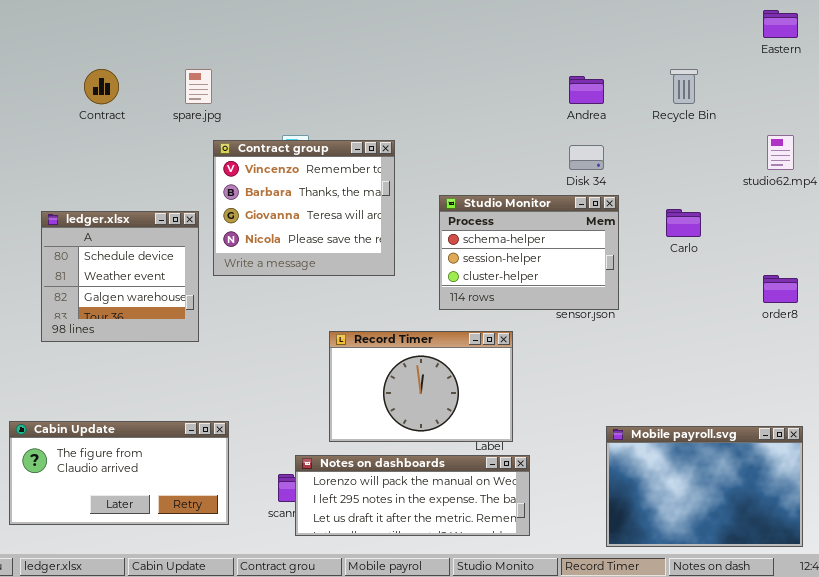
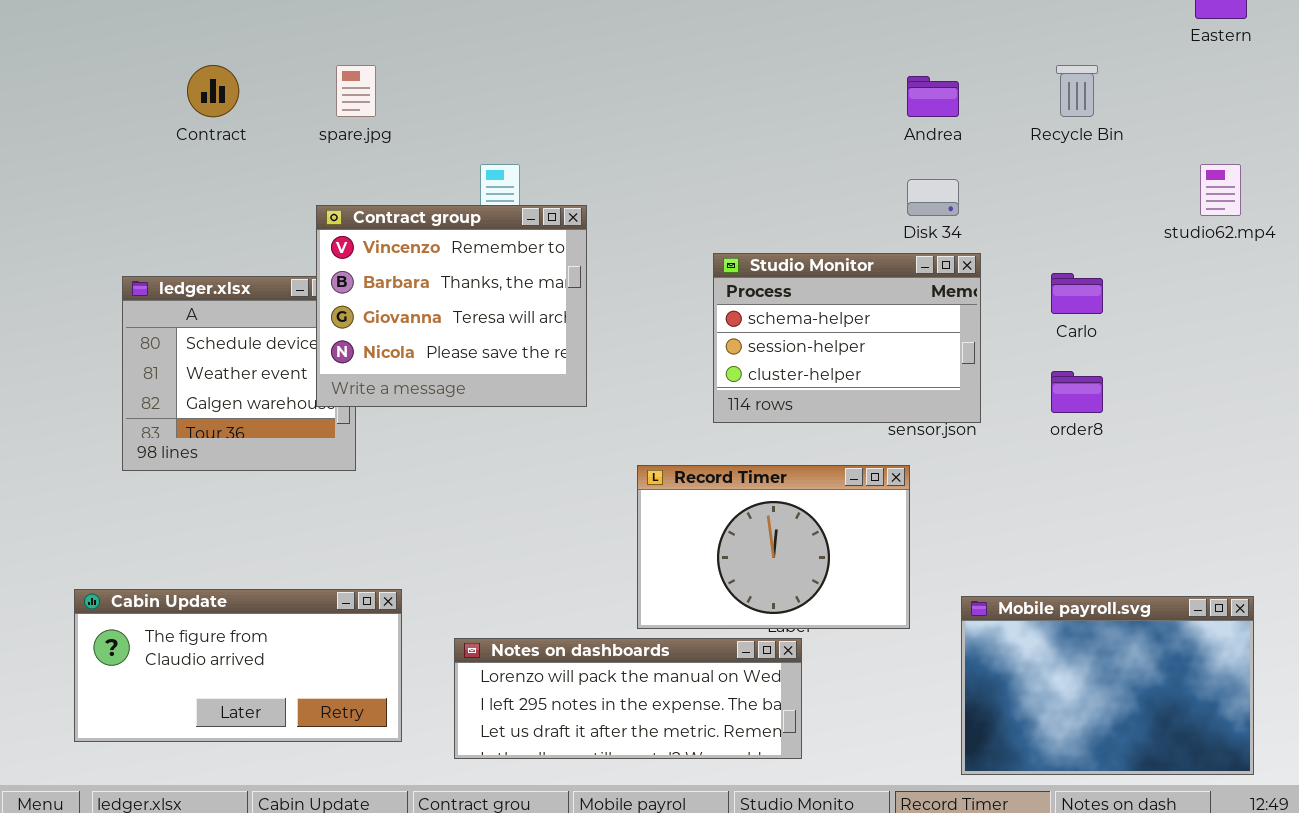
Contract group: [213,140,395,276] -> [316,205,587,407], moved
order8: [763,275,798,303] -> [1051,371,1103,413], moved
Record Timer: [329,331,513,442] -> [637,465,910,629], moved
Notes on dashboards: [295,455,530,536] -> [454,638,802,759], moved

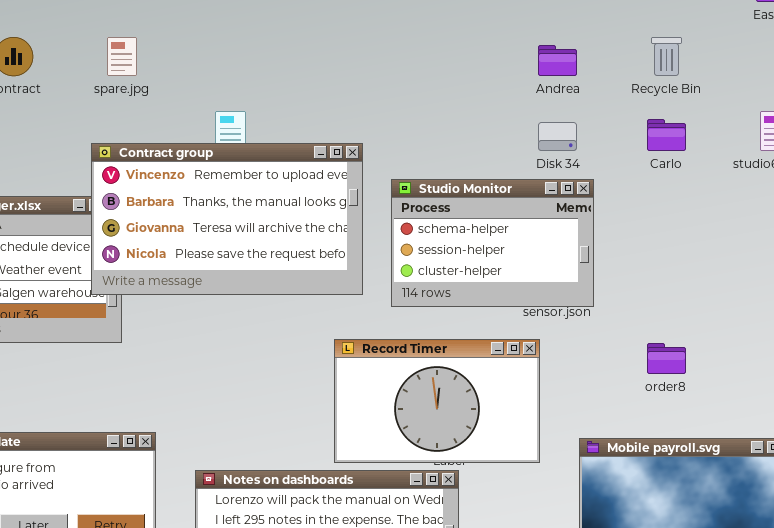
Contract group: [316,205,587,407] -> [91,143,363,295], resized
Carlo: [1051,273,1103,314] -> [647,119,686,151], moved
order8: [1051,371,1103,413] -> [647,343,686,374], moved

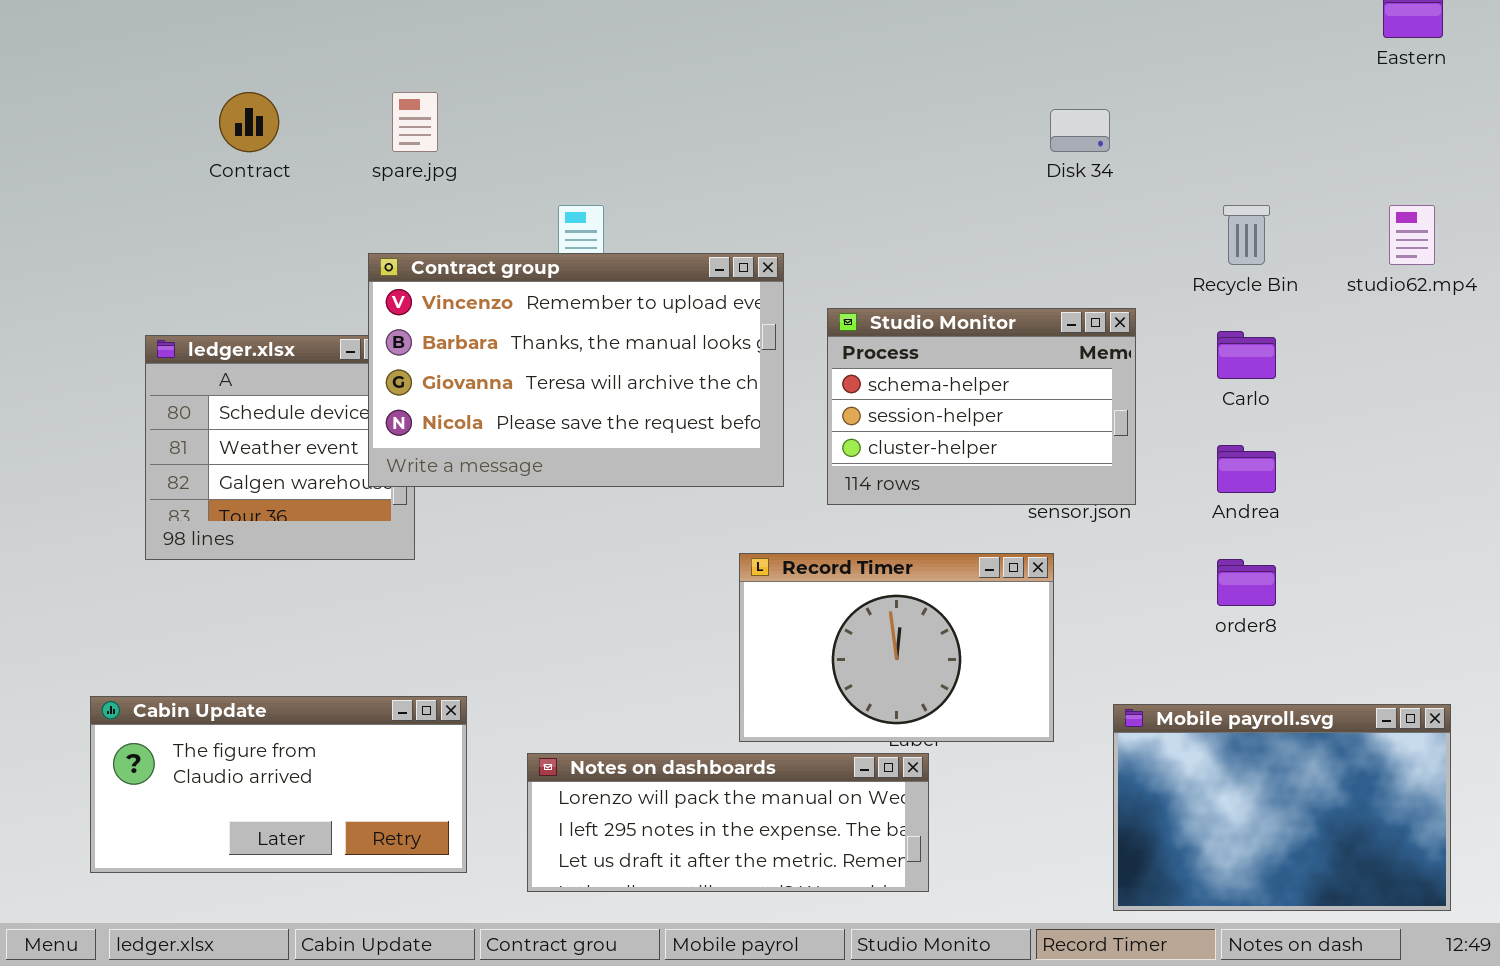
Recycle Bin: [651,37,682,76] -> [1223,205,1270,265], moved
Andrea: [538,45,577,76] -> [1217,445,1276,493], moved
Carlo: [647,119,686,151] -> [1217,331,1276,379], moved
Disk 34: [538,122,577,151] -> [1050,109,1110,152], moved

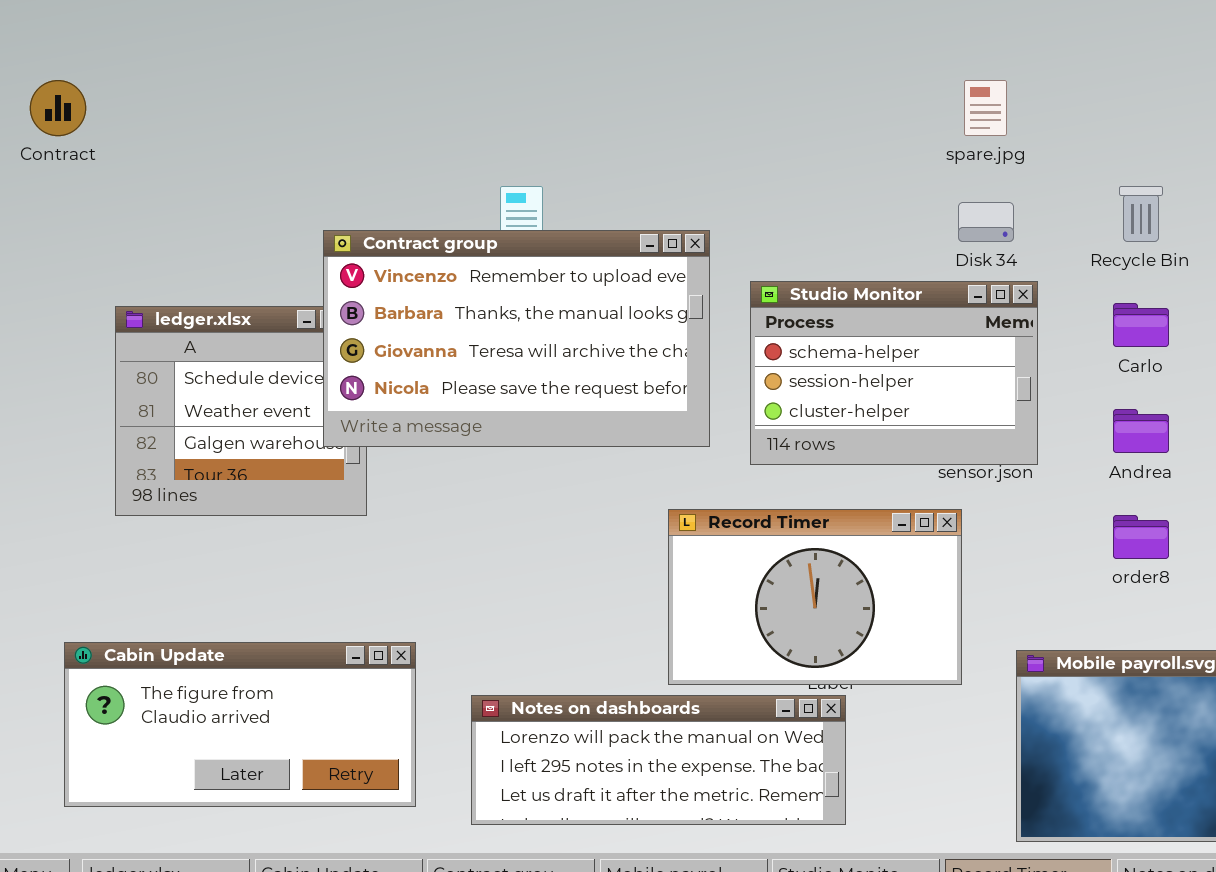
Contract: [219,92,279,152] -> [30,80,86,136], moved
spare.jpg: [392,92,438,152] -> [964,80,1007,136], moved
Disk 34: [1050,109,1110,152] -> [958,202,1014,242], moved

